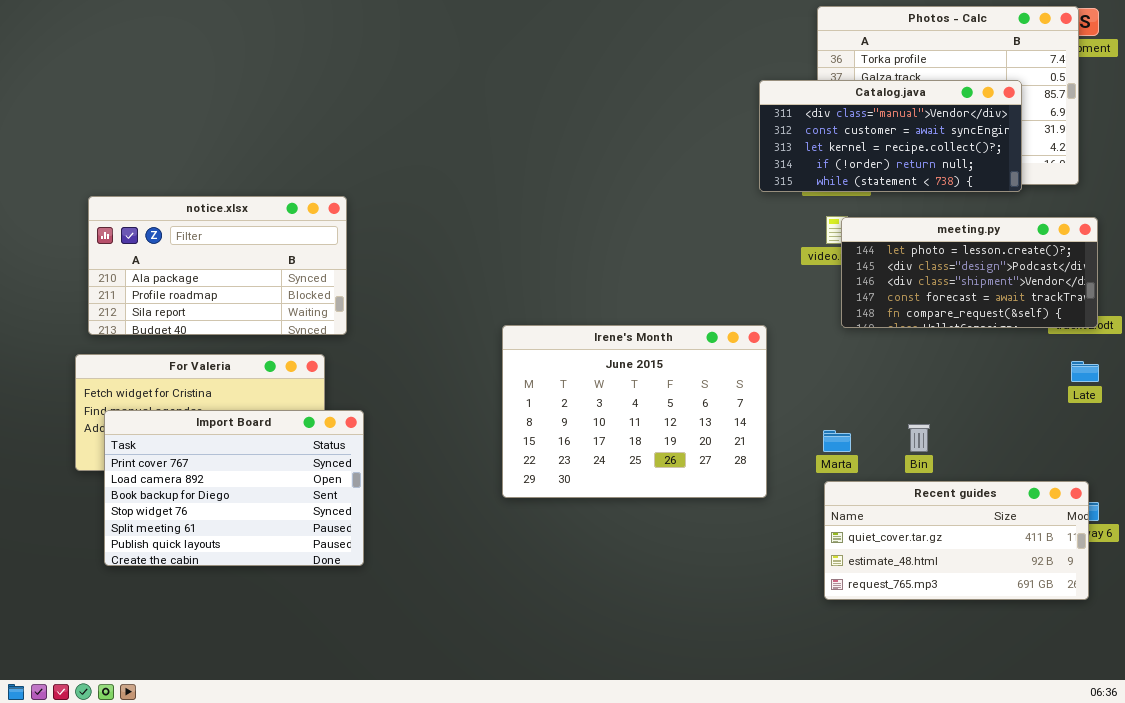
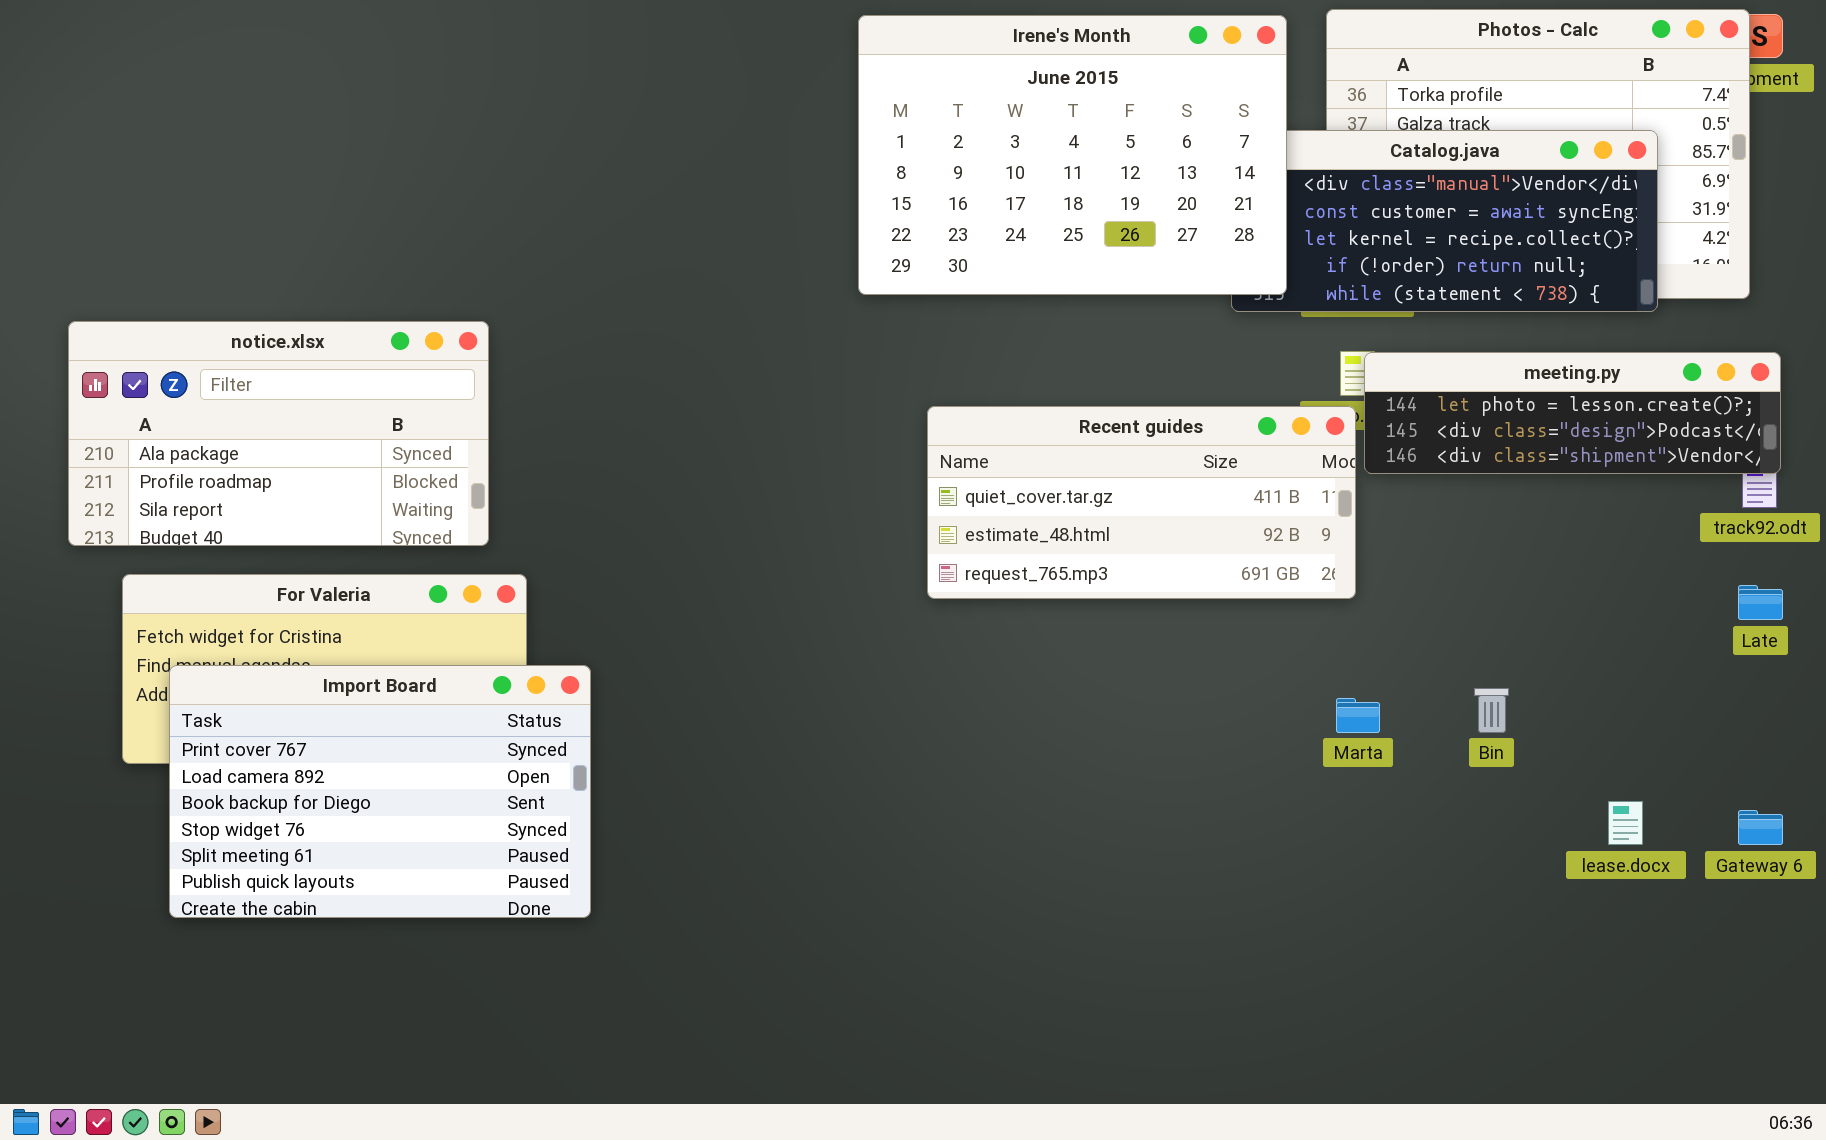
notice.xlsx: [88,196,347,335] -> [68,321,489,546], moved
meeting.py: [841,217,1098,328] -> [1364,352,1781,474], resized
Irene's Month: [502,325,767,498] -> [858,15,1287,295], moved
Recent guides: [824,481,1089,600] -> [927,406,1356,599], moved

